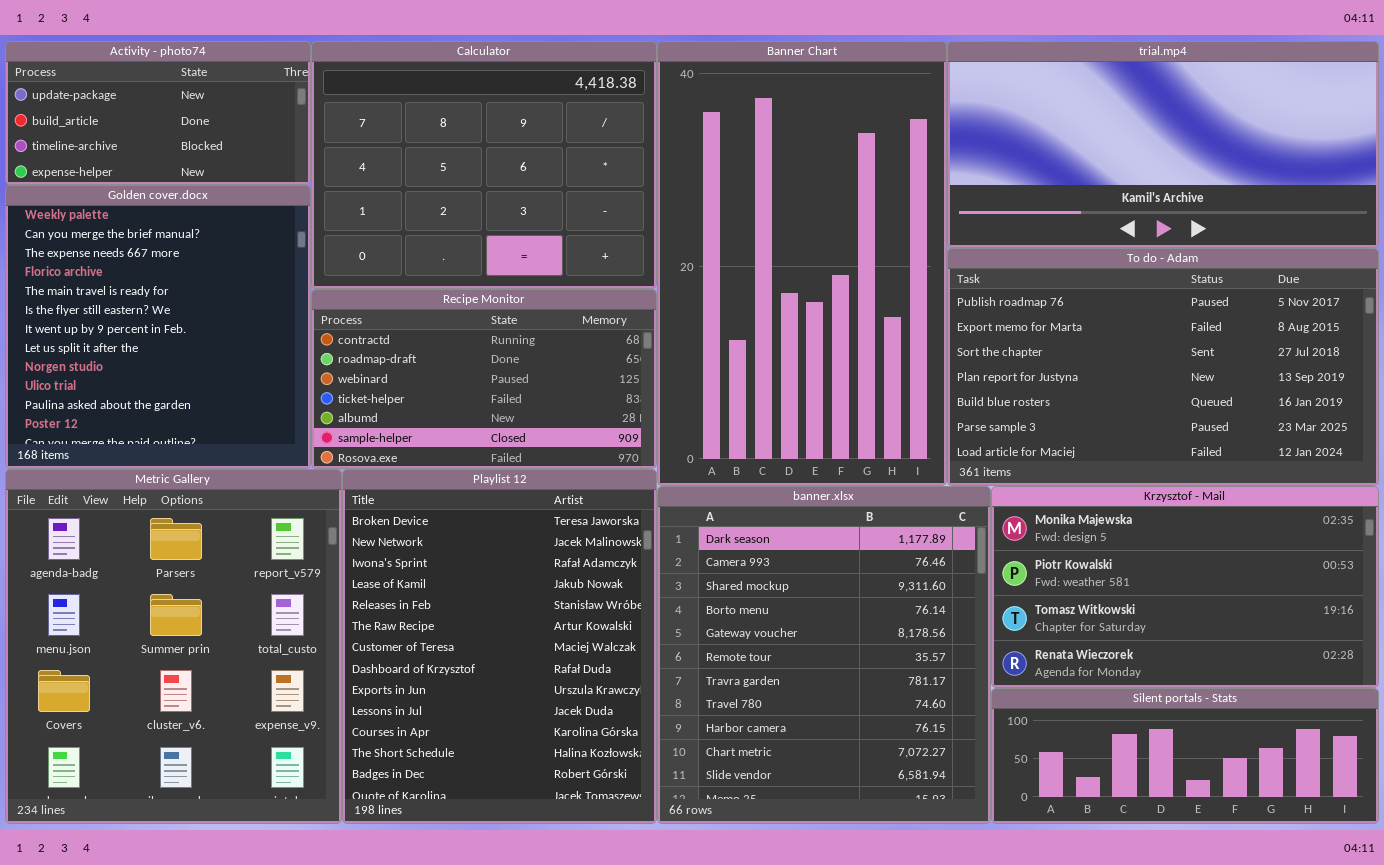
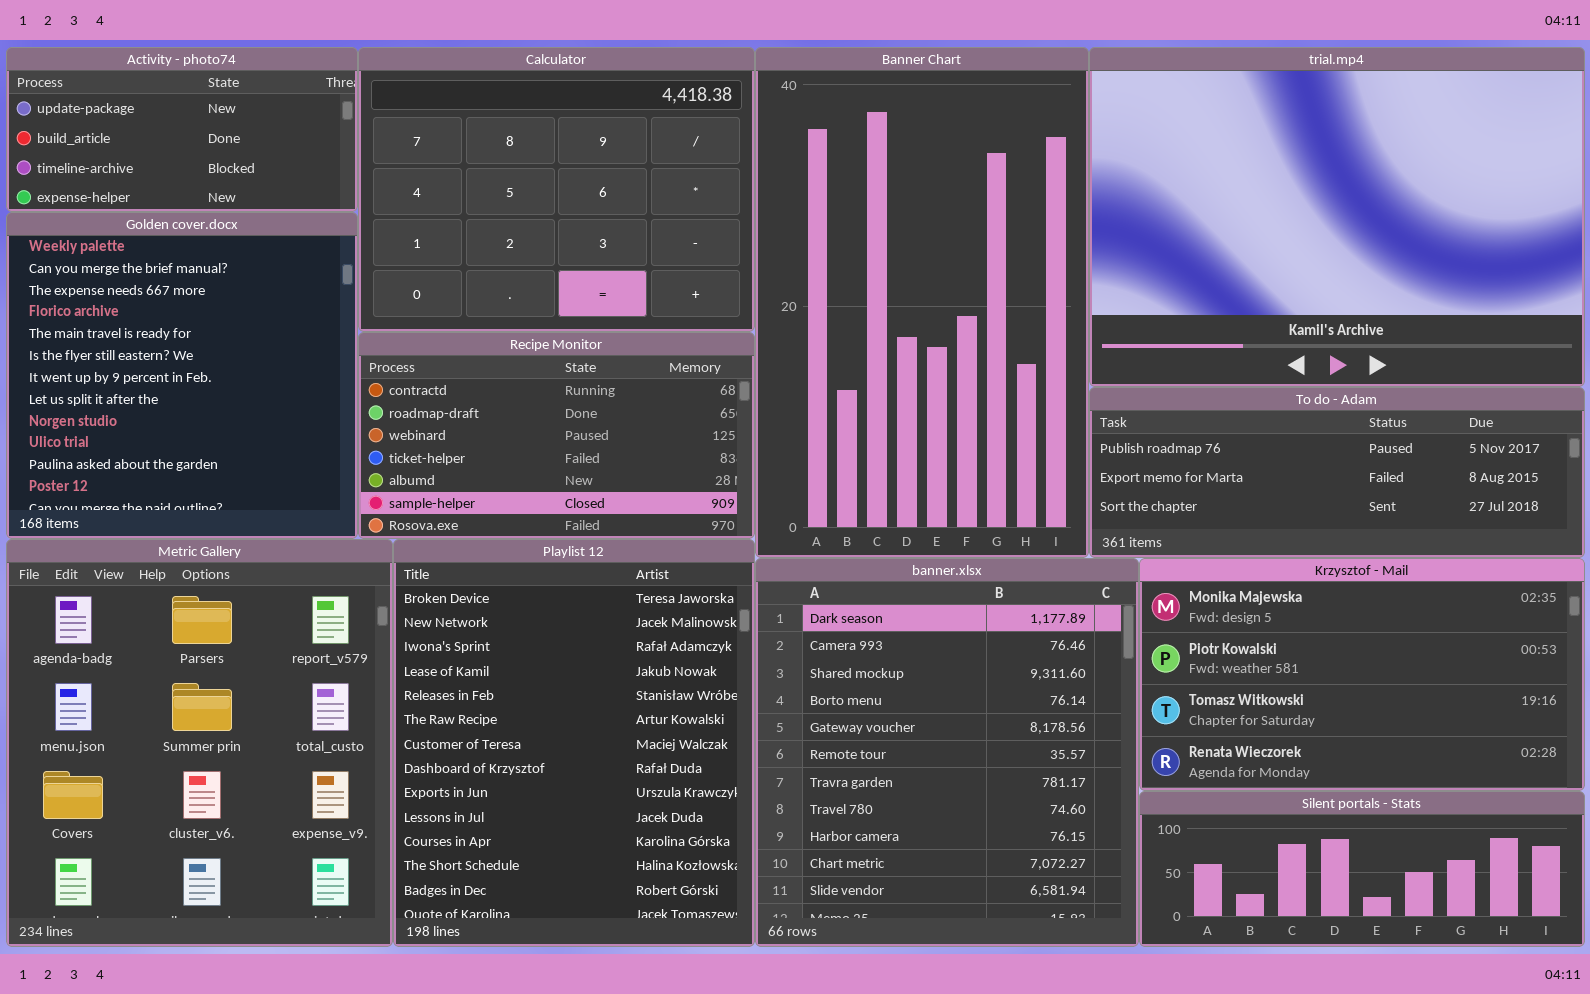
trial.mp4: [947,41,1379,248] -> [1089,47,1585,387], resized
To do - Adam: [947,248,1379,486] -> [1089,387,1585,558], resized

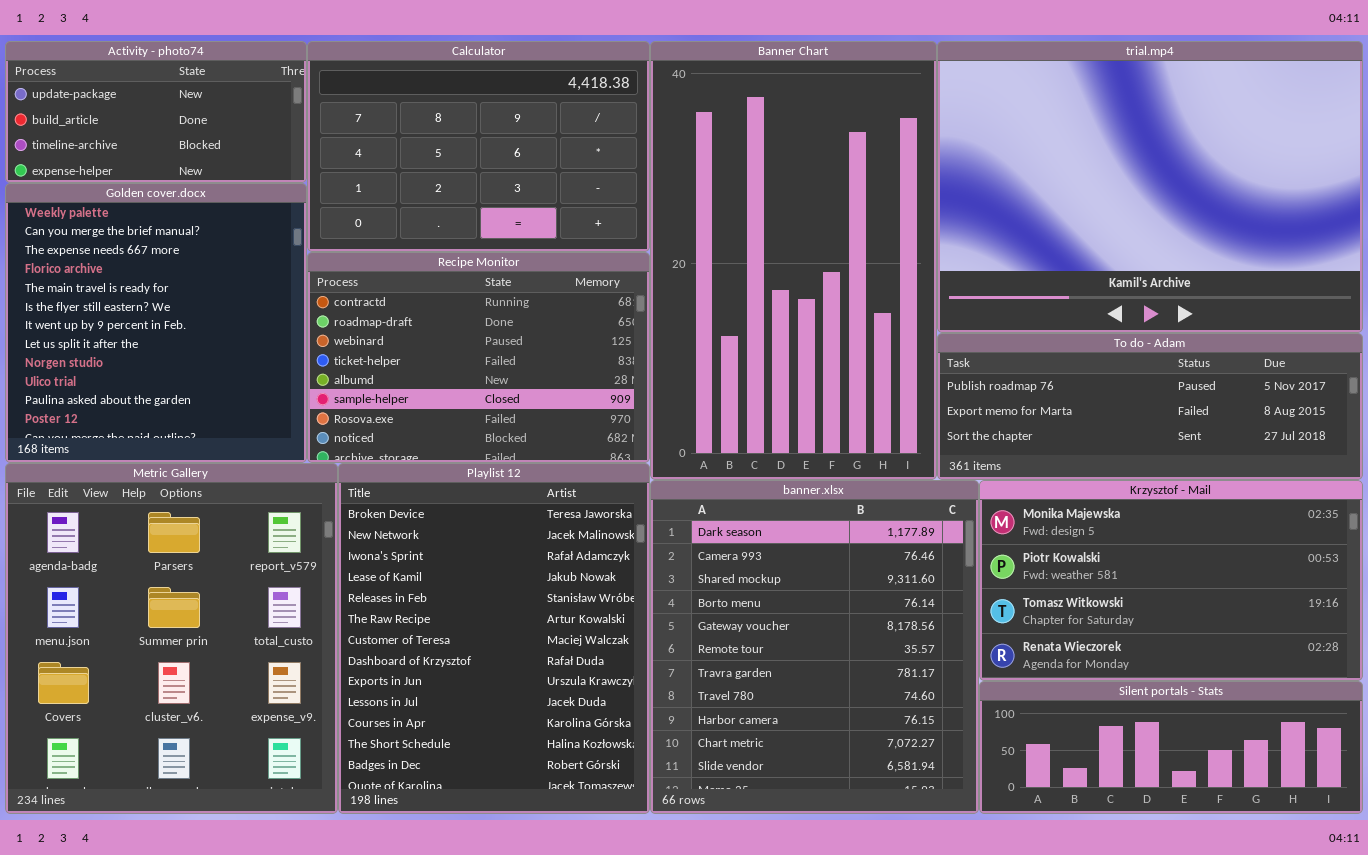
Calculator: [358,47,755,332] -> [307,41,650,252], resized
Recipe Monitor: [358,332,755,539] -> [307,252,650,463], resized

